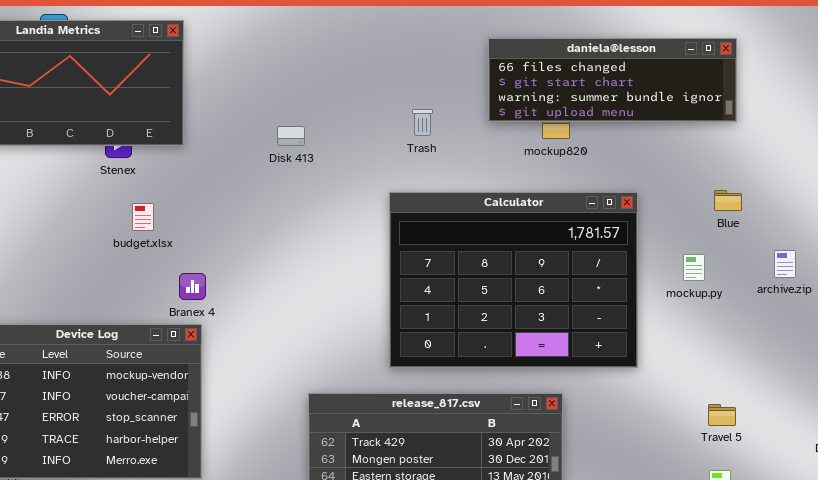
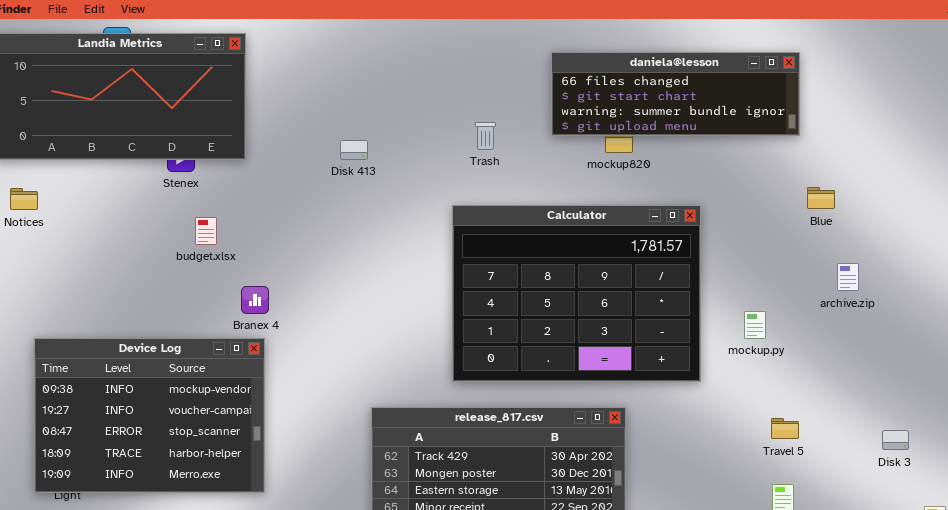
Blue: [714,190,742,211] -> [807,187,835,209], moved
mockup.py: [683,254,705,281] -> [744,311,766,339], moved

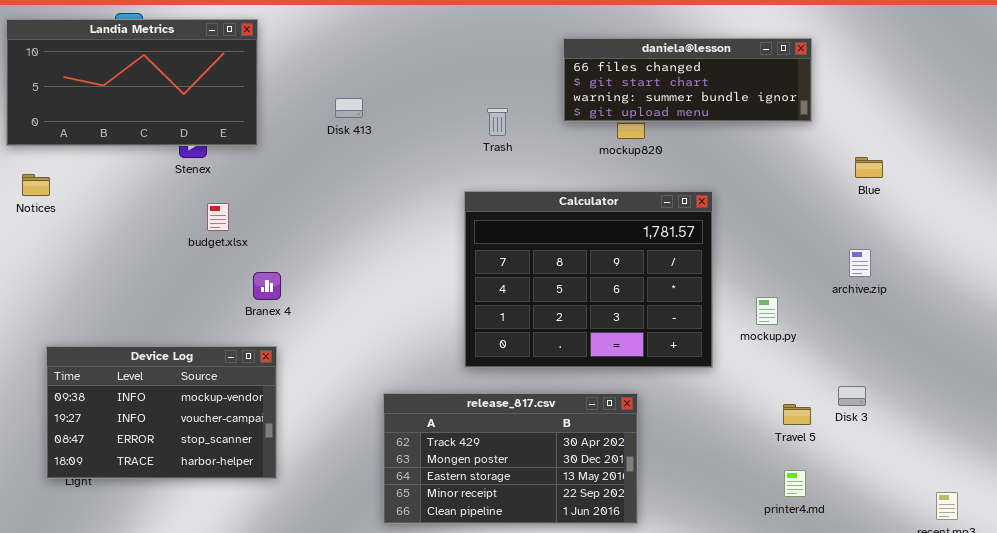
Disk 413: [340,140,368,160] -> [335,98,363,118], moved
Blue: [807,187,835,209] -> [855,157,883,178], moved
Device Log: [34,338,265,493] -> [46,346,277,479], resized
Disk 3: [882,430,909,450] -> [838,386,866,406], moved

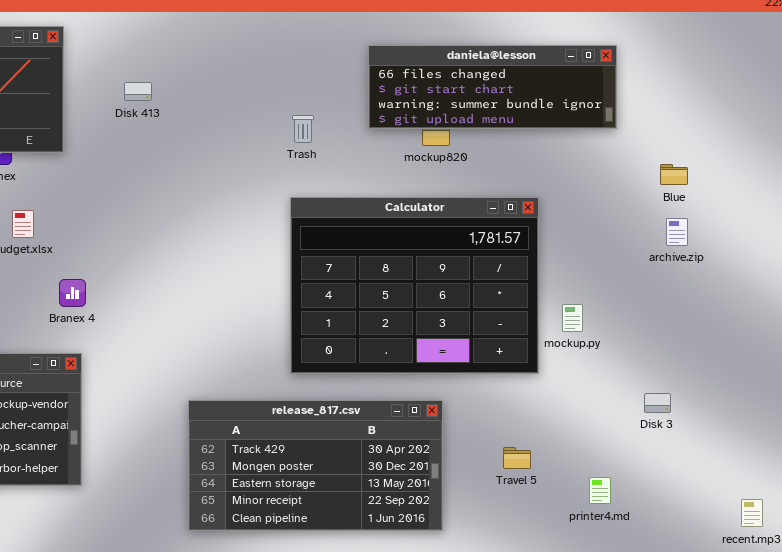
Disk 413: [335,98,363,118] -> [124,82,152,101], moved
Calculator: [464,191,713,368] -> [290,197,539,374], moved
archive.zip: [849,249,871,277] -> [666,218,688,246], moved
Travel 5: [783,404,811,425] -> [503,447,531,469], moved

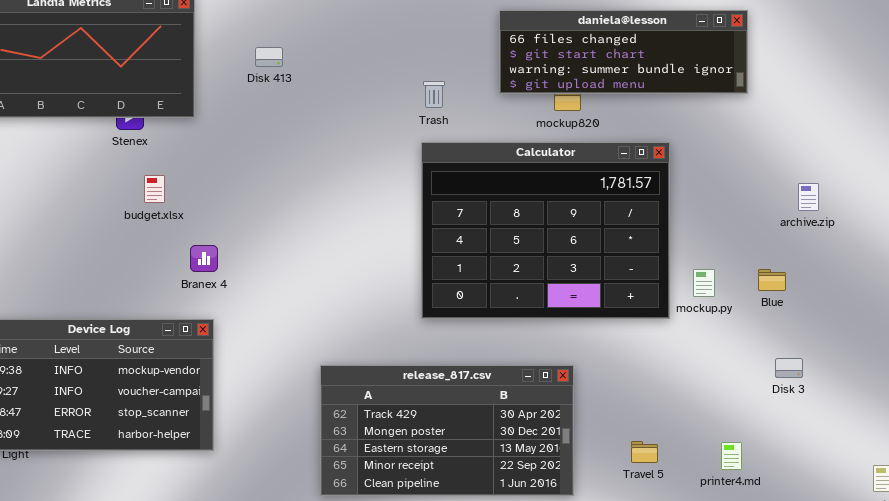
Blue: [660,164,688,185] -> [758,269,786,291], moved
Calculator: [290,197,539,374] -> [421,142,670,319], moved
Travel 5: [503,447,531,469] -> [631,441,658,463], moved

